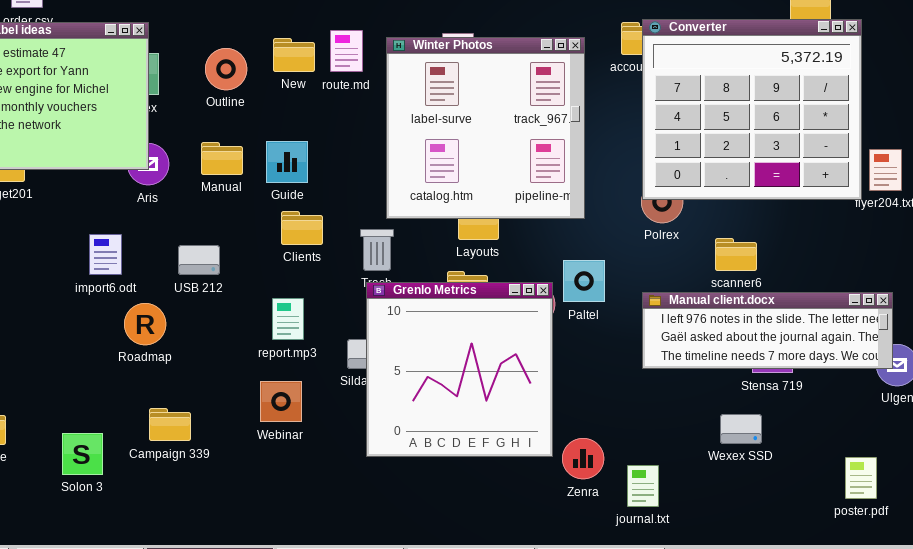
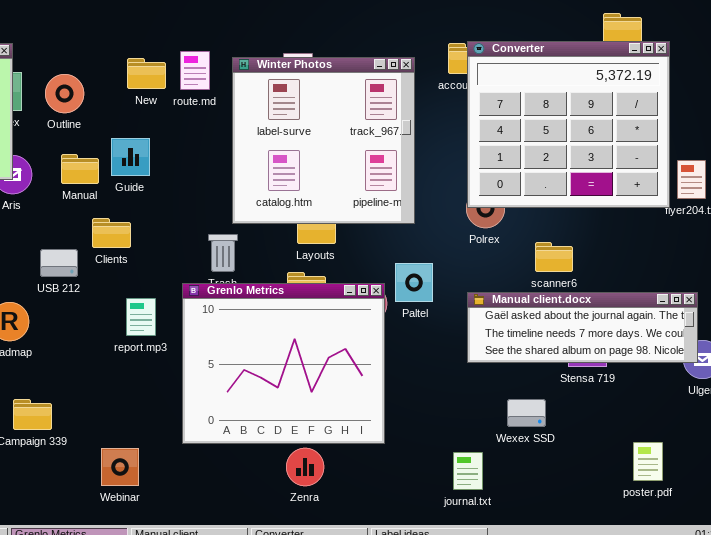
Outline: [205,48,247,90] -> [45,74,84,113], moved
Guide: [266,141,308,183] -> [111,138,150,176], moved
Clients: [281,211,323,245] -> [92,218,131,248], moved
Grenlo Metrics: [366,282,553,457] -> [182,283,385,444], resized
Manual client.docx: [642,292,893,369] -> [467,292,698,363], scrolled down 1 row
Webinar: [260,381,302,422] -> [101,448,139,486], moved
Wexex SSD: [720,414,762,444] -> [507,399,546,427], moved
Zenra: [562,438,604,479] -> [286,448,324,486], moved
poster.pdf: [845,457,877,499] -> [633,442,663,481], moved

